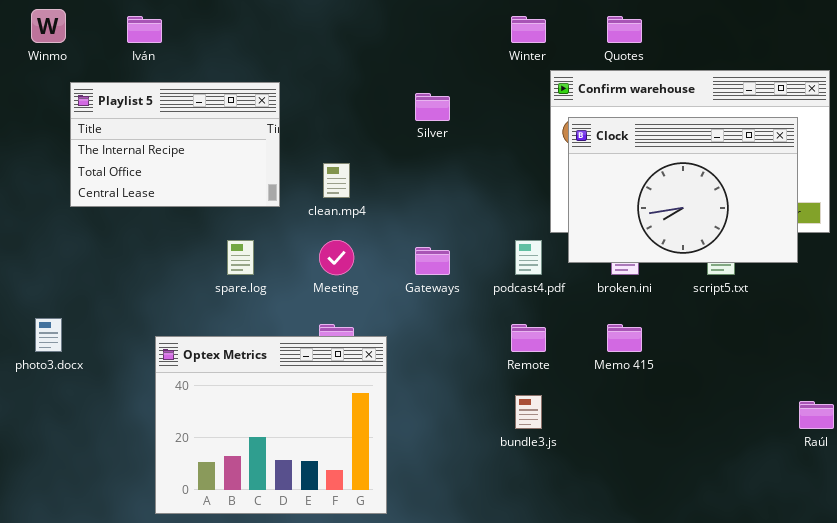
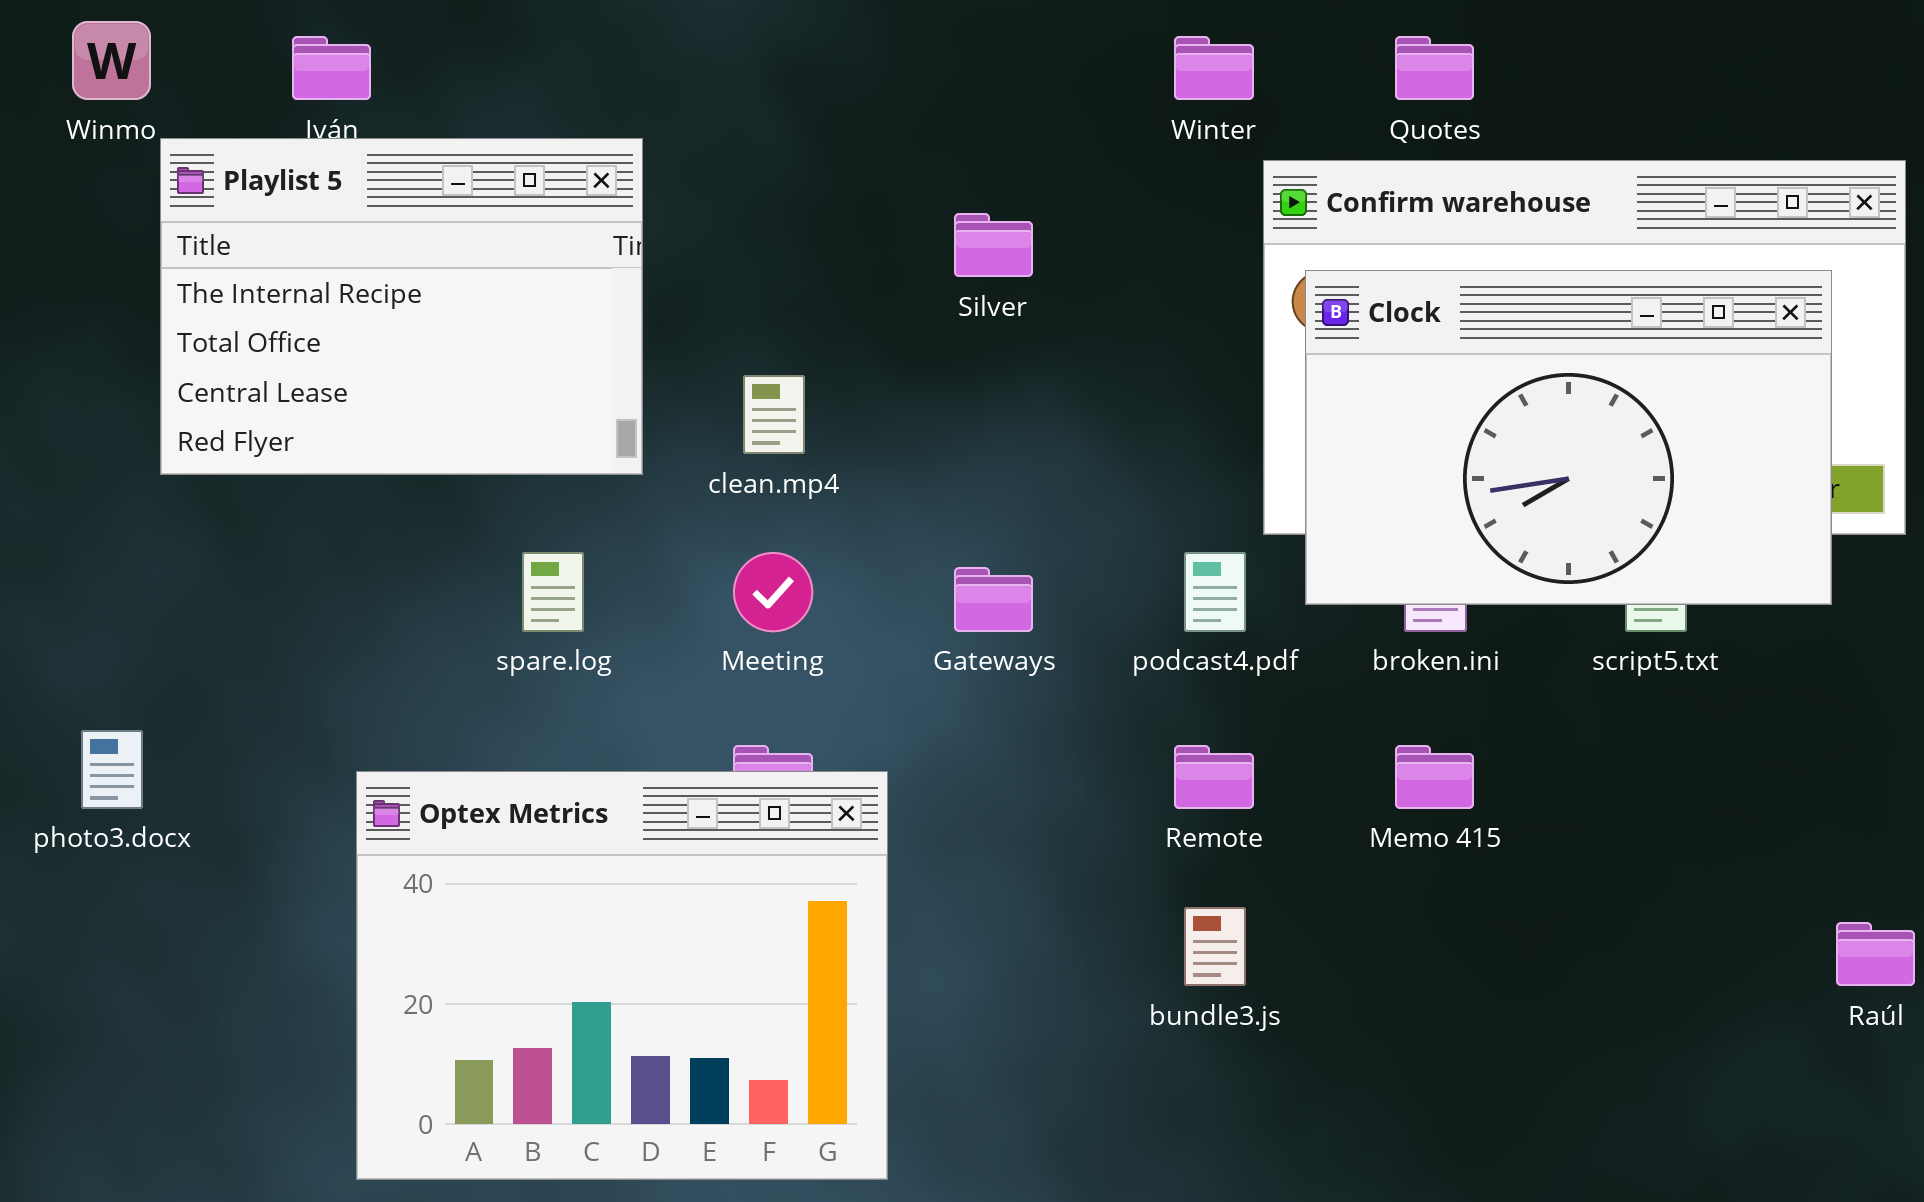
Playlist 5: [70,82,280,207] -> [160,138,643,475], resized

